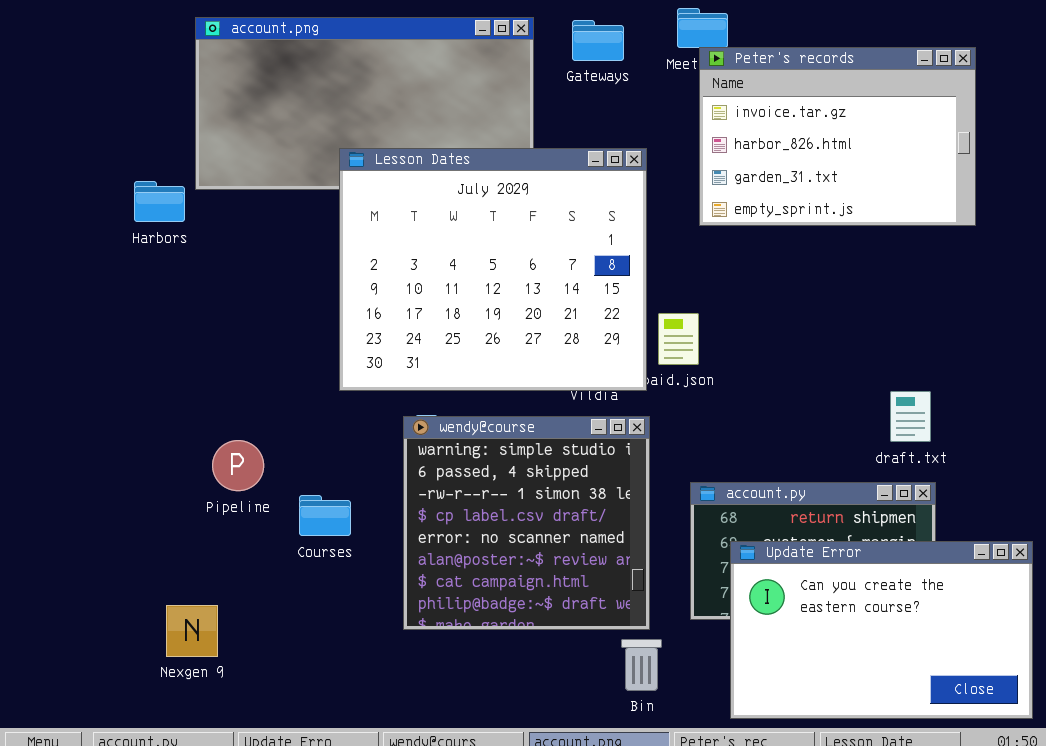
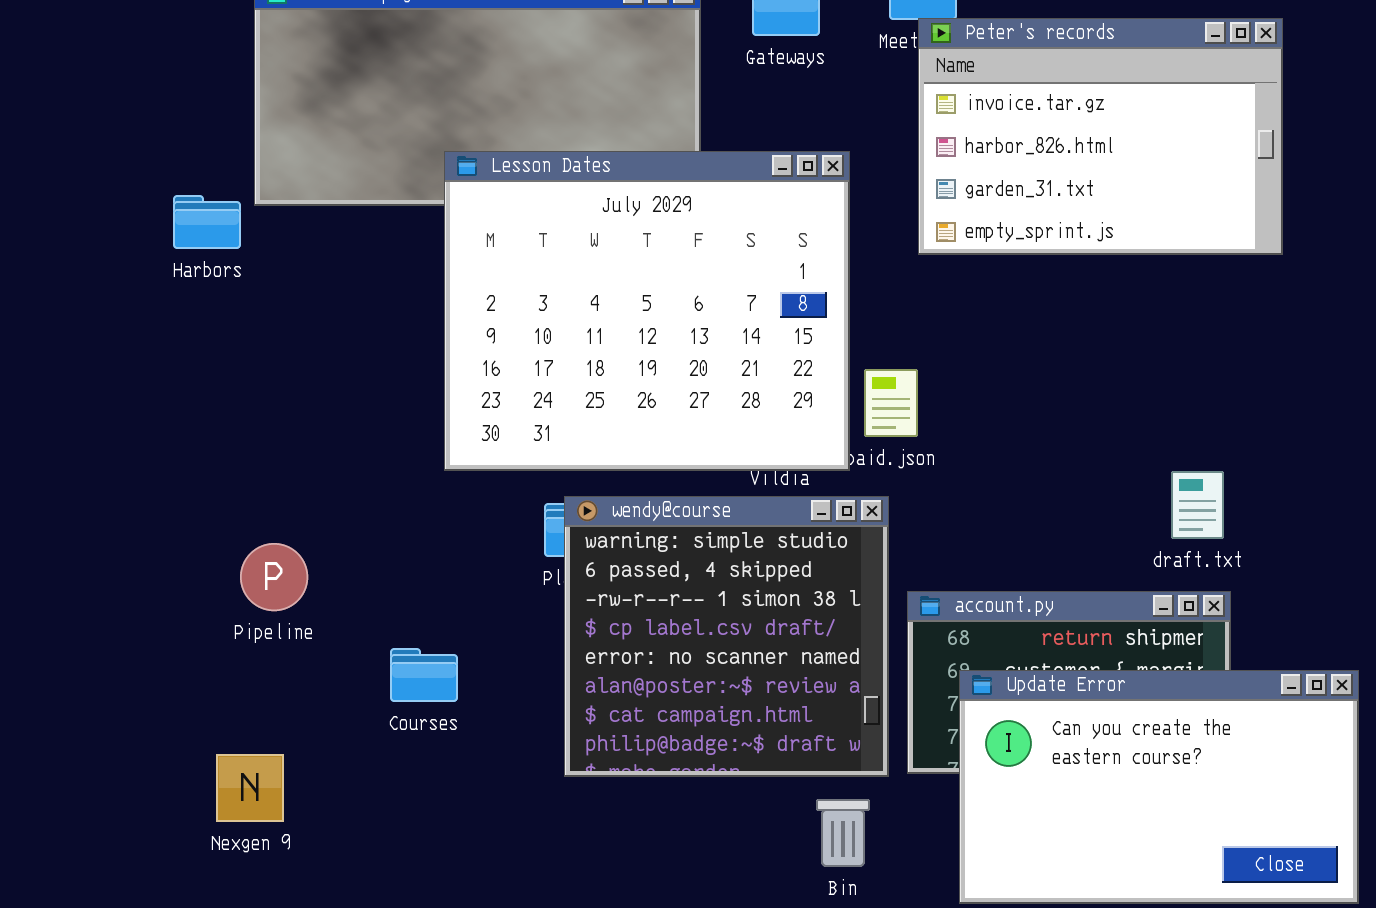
wendy@course: [403,416,650,630] -> [564,496,889,777], moved
Pipeline: [212,440,264,491] -> [240,543,308,611], moved
Courses: [299,495,351,536] -> [390,648,458,702], moved

